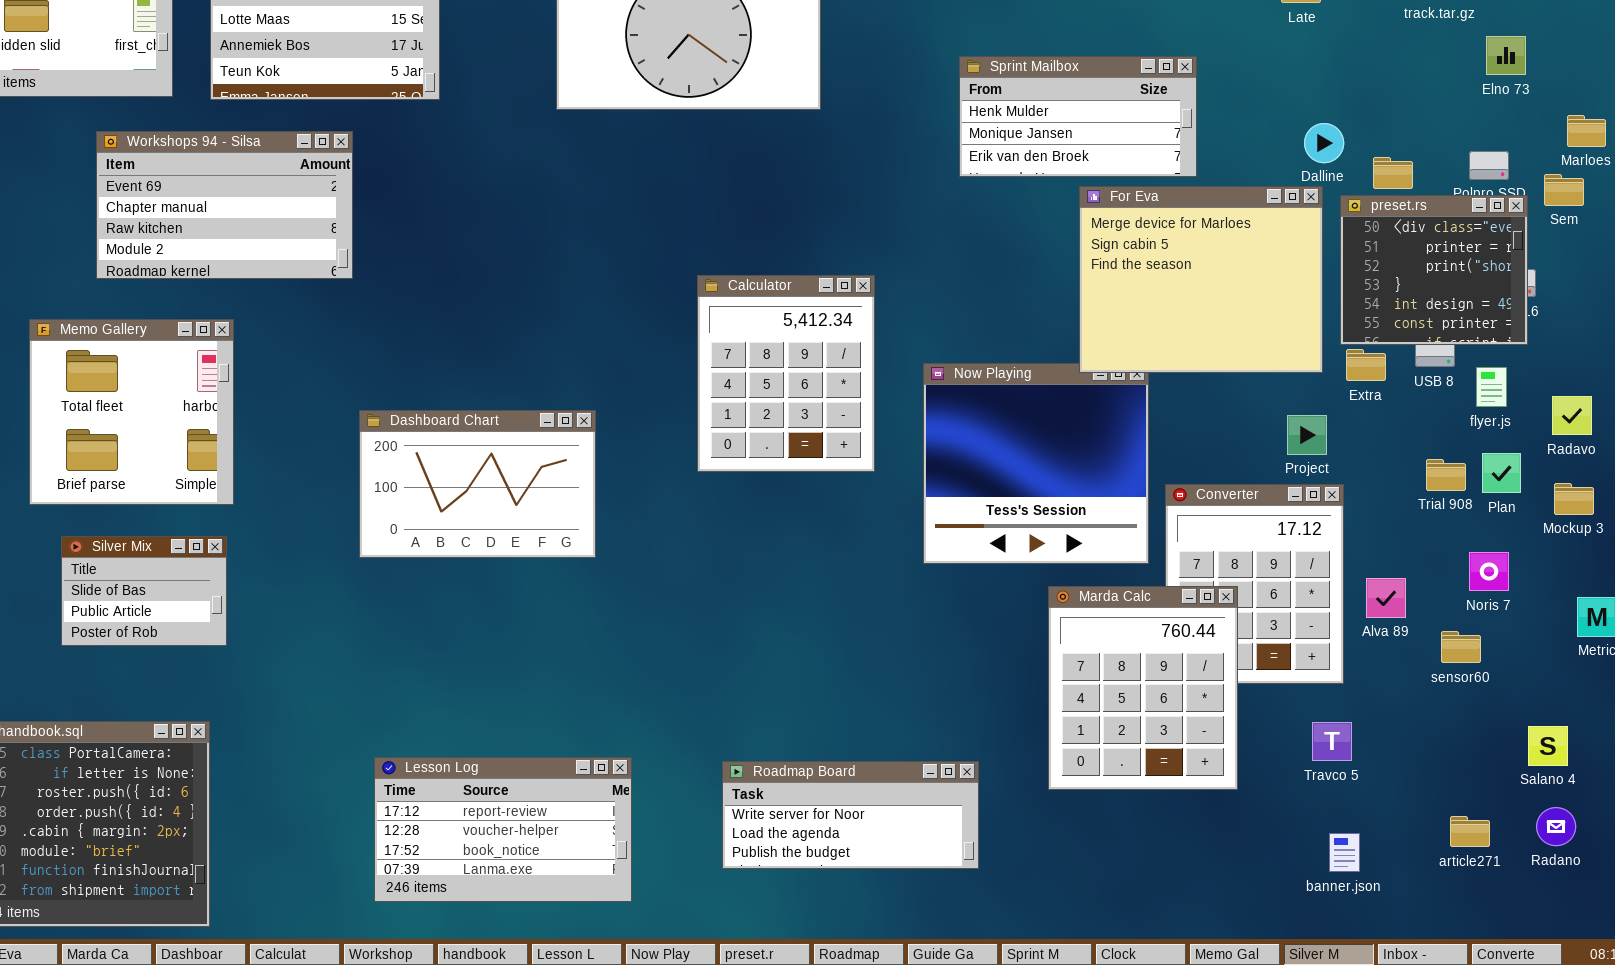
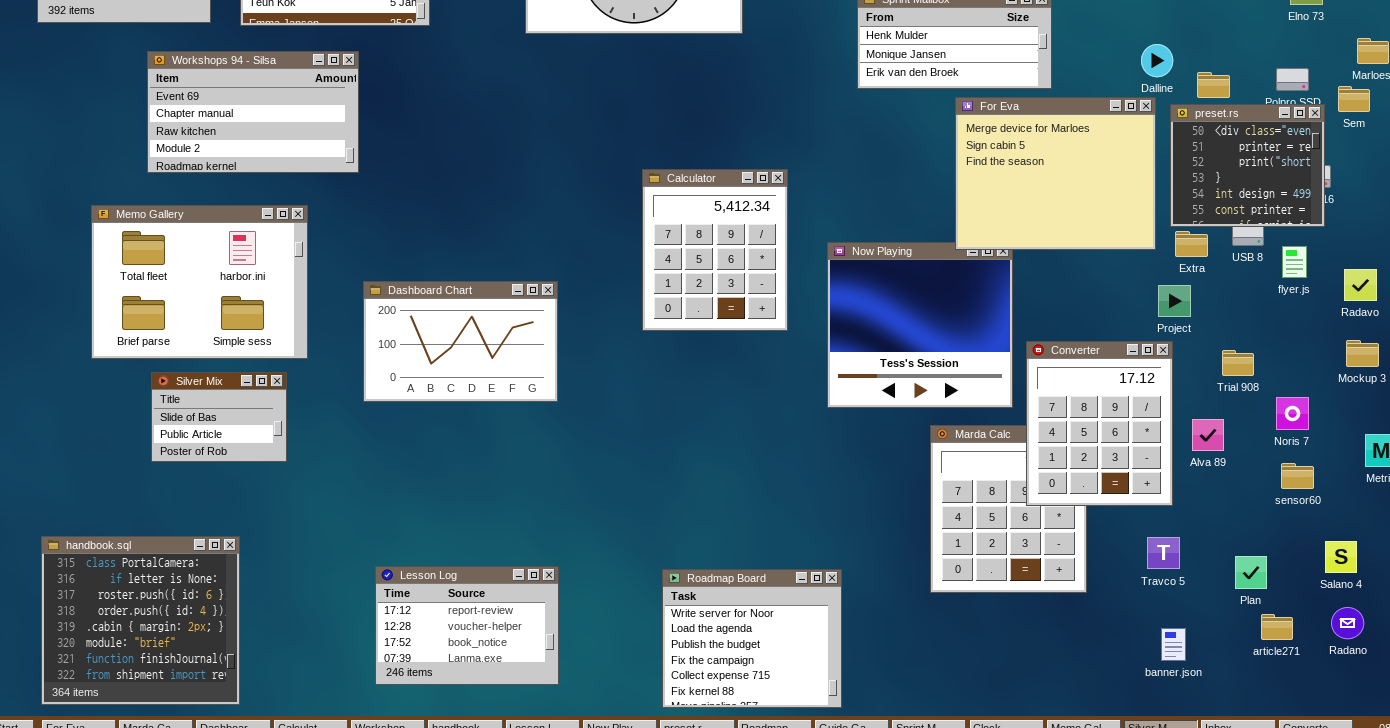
Memo Gallery: [29,319,234,505] -> [91,205,308,359], resized
Project: [1287,415,1327,455] -> [1158,285,1191,317], moved
Plan: [1482,453,1521,493] -> [1235,556,1267,589], moved
Trial 908: [1426,459,1466,491] -> [1222,350,1254,376], moved
Converter: [1165,484,1344,684] -> [1026,341,1173,506], raised
Silver Mix: [61,536,227,646] -> [151,372,287,462], moved
sensor60: [1441,631,1481,663] -> [1281,463,1314,489], moved
Lesson Log: [374,757,632,902] -> [375,566,559,685], resized
Roadmap Board: [722,761,979,869] -> [662,569,842,708], resized

